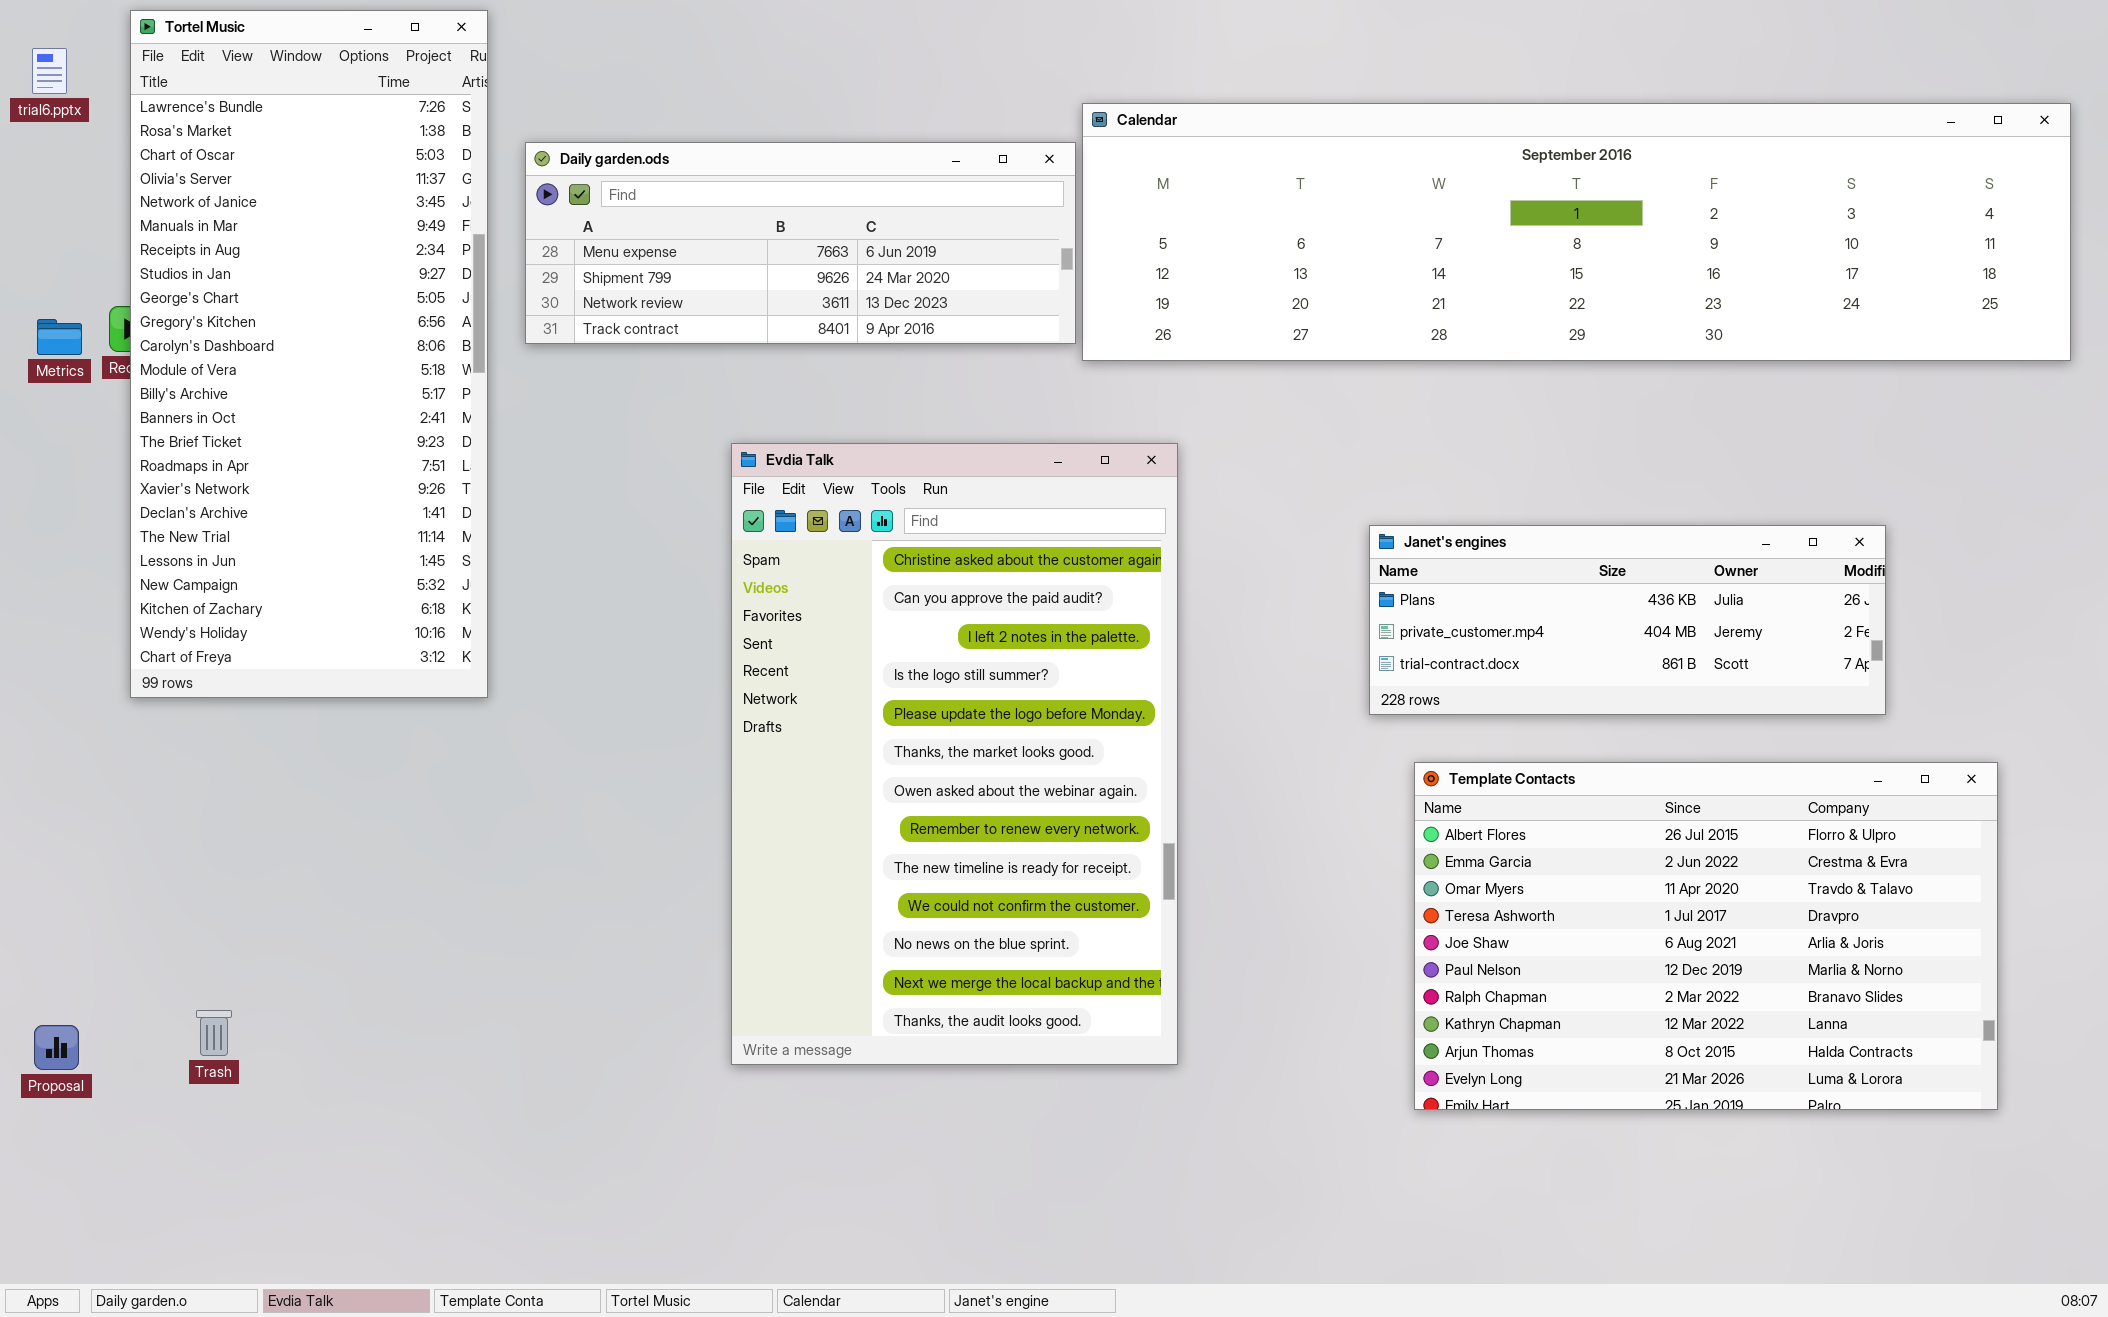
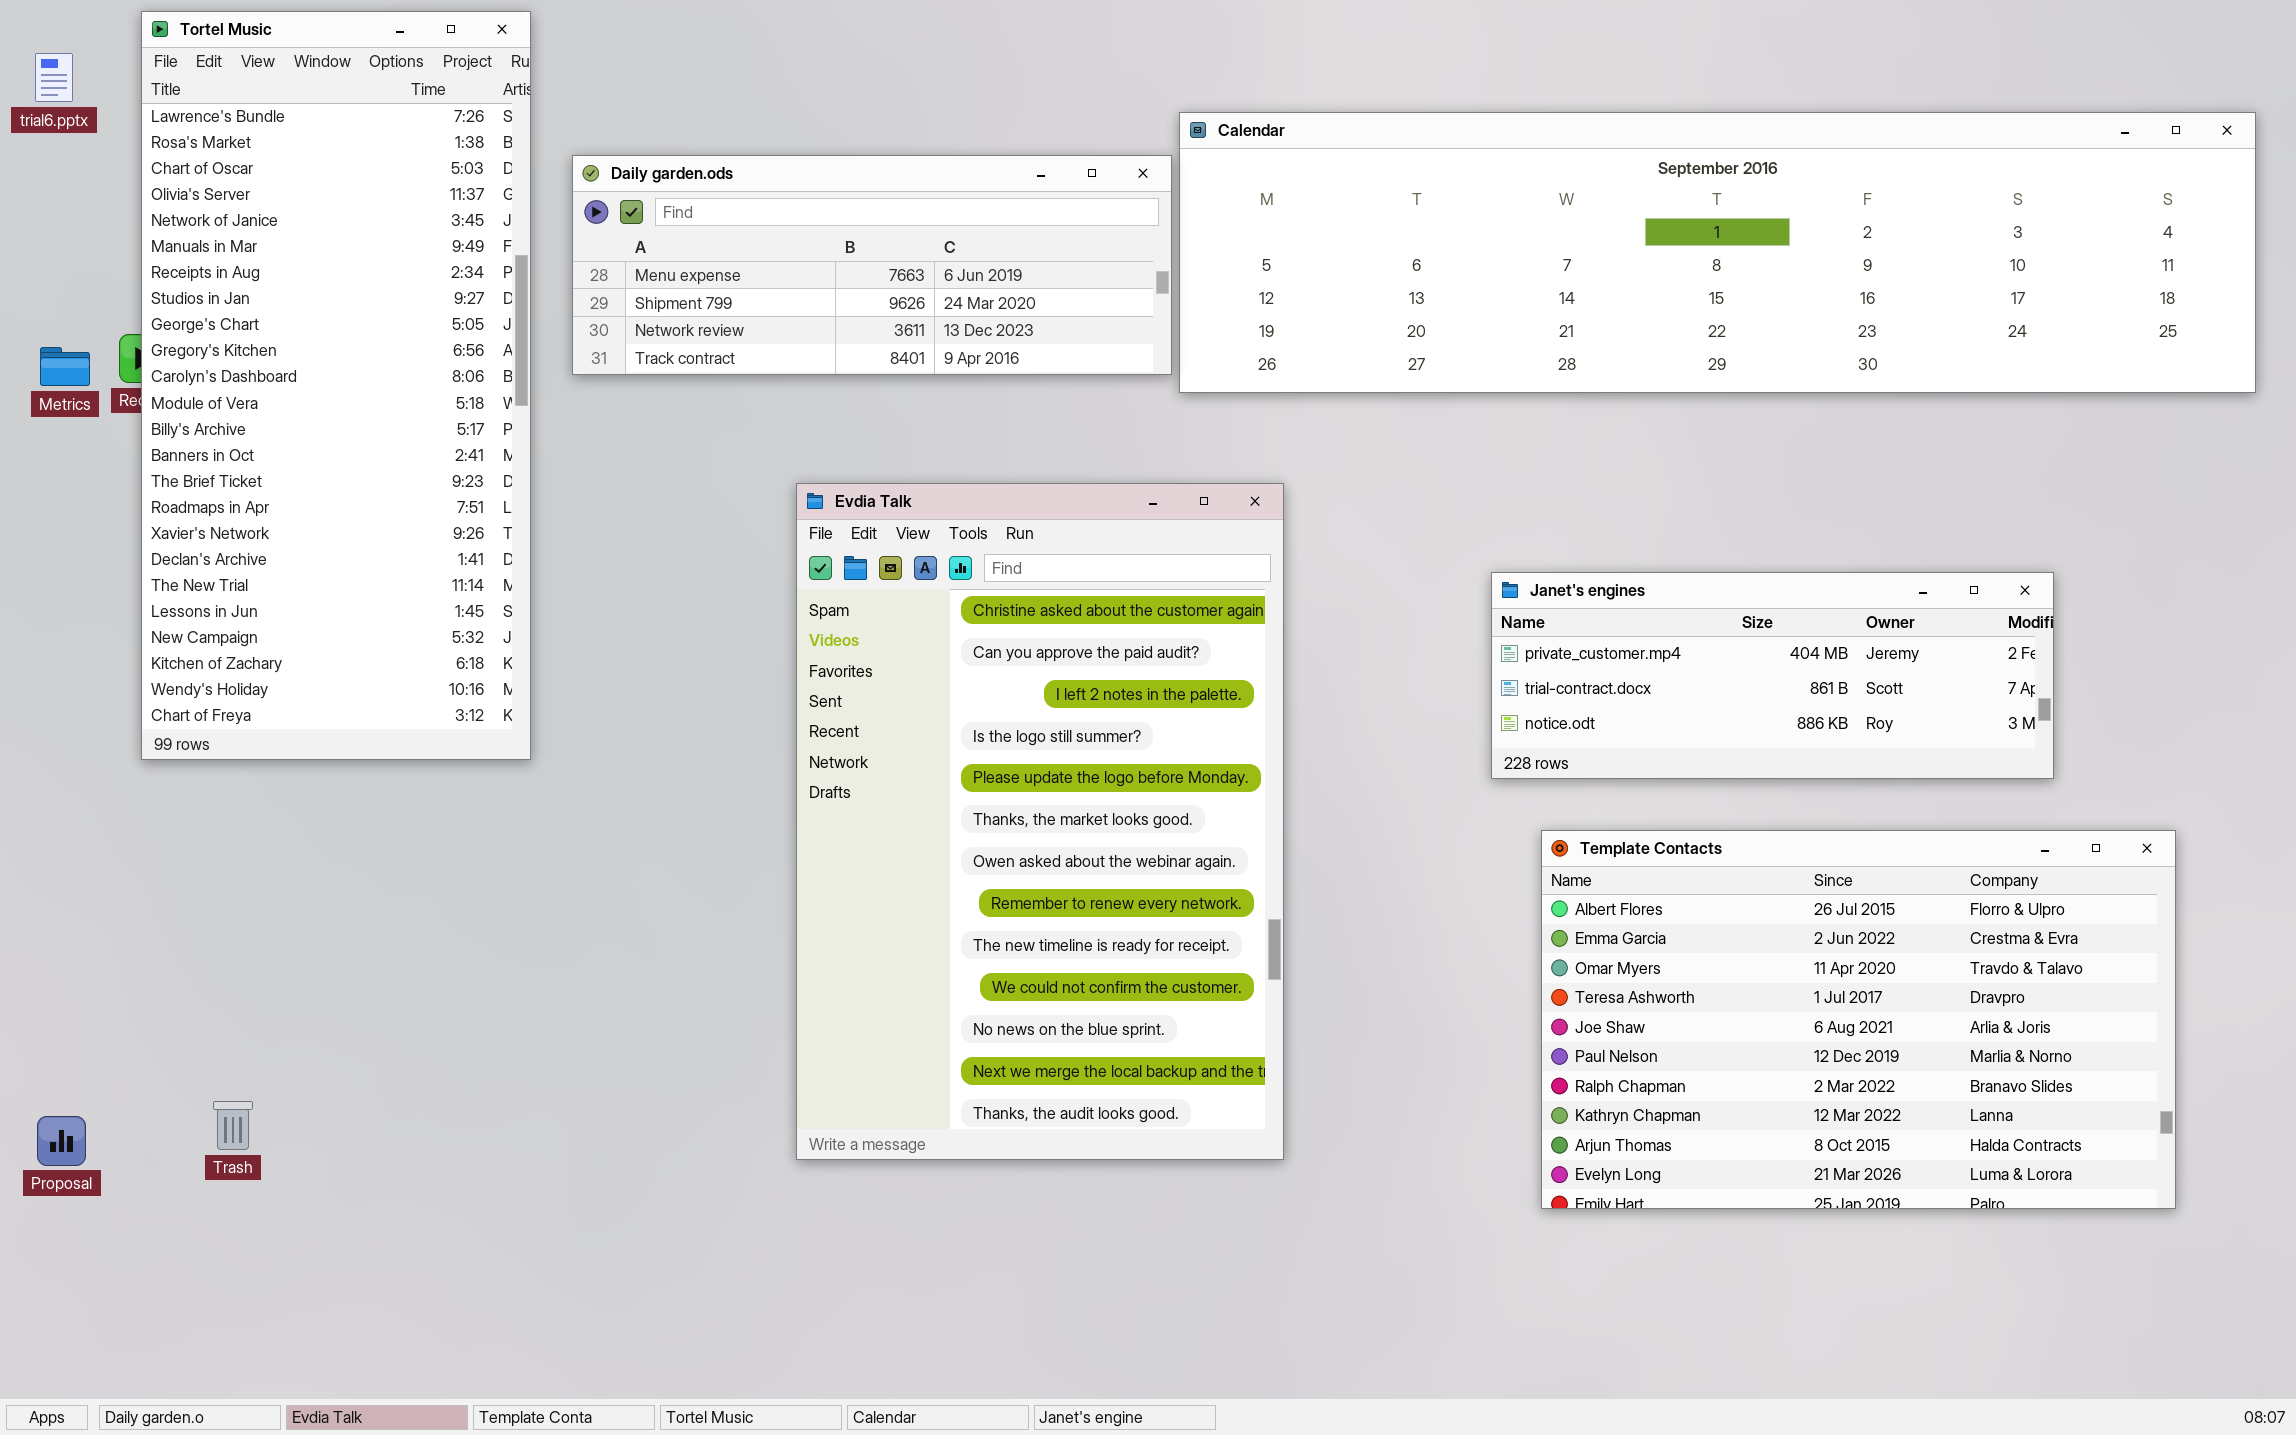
Janet's engines: [1369,525,1886,715] -> [1491,572,2054,779], scrolled down 1 row

